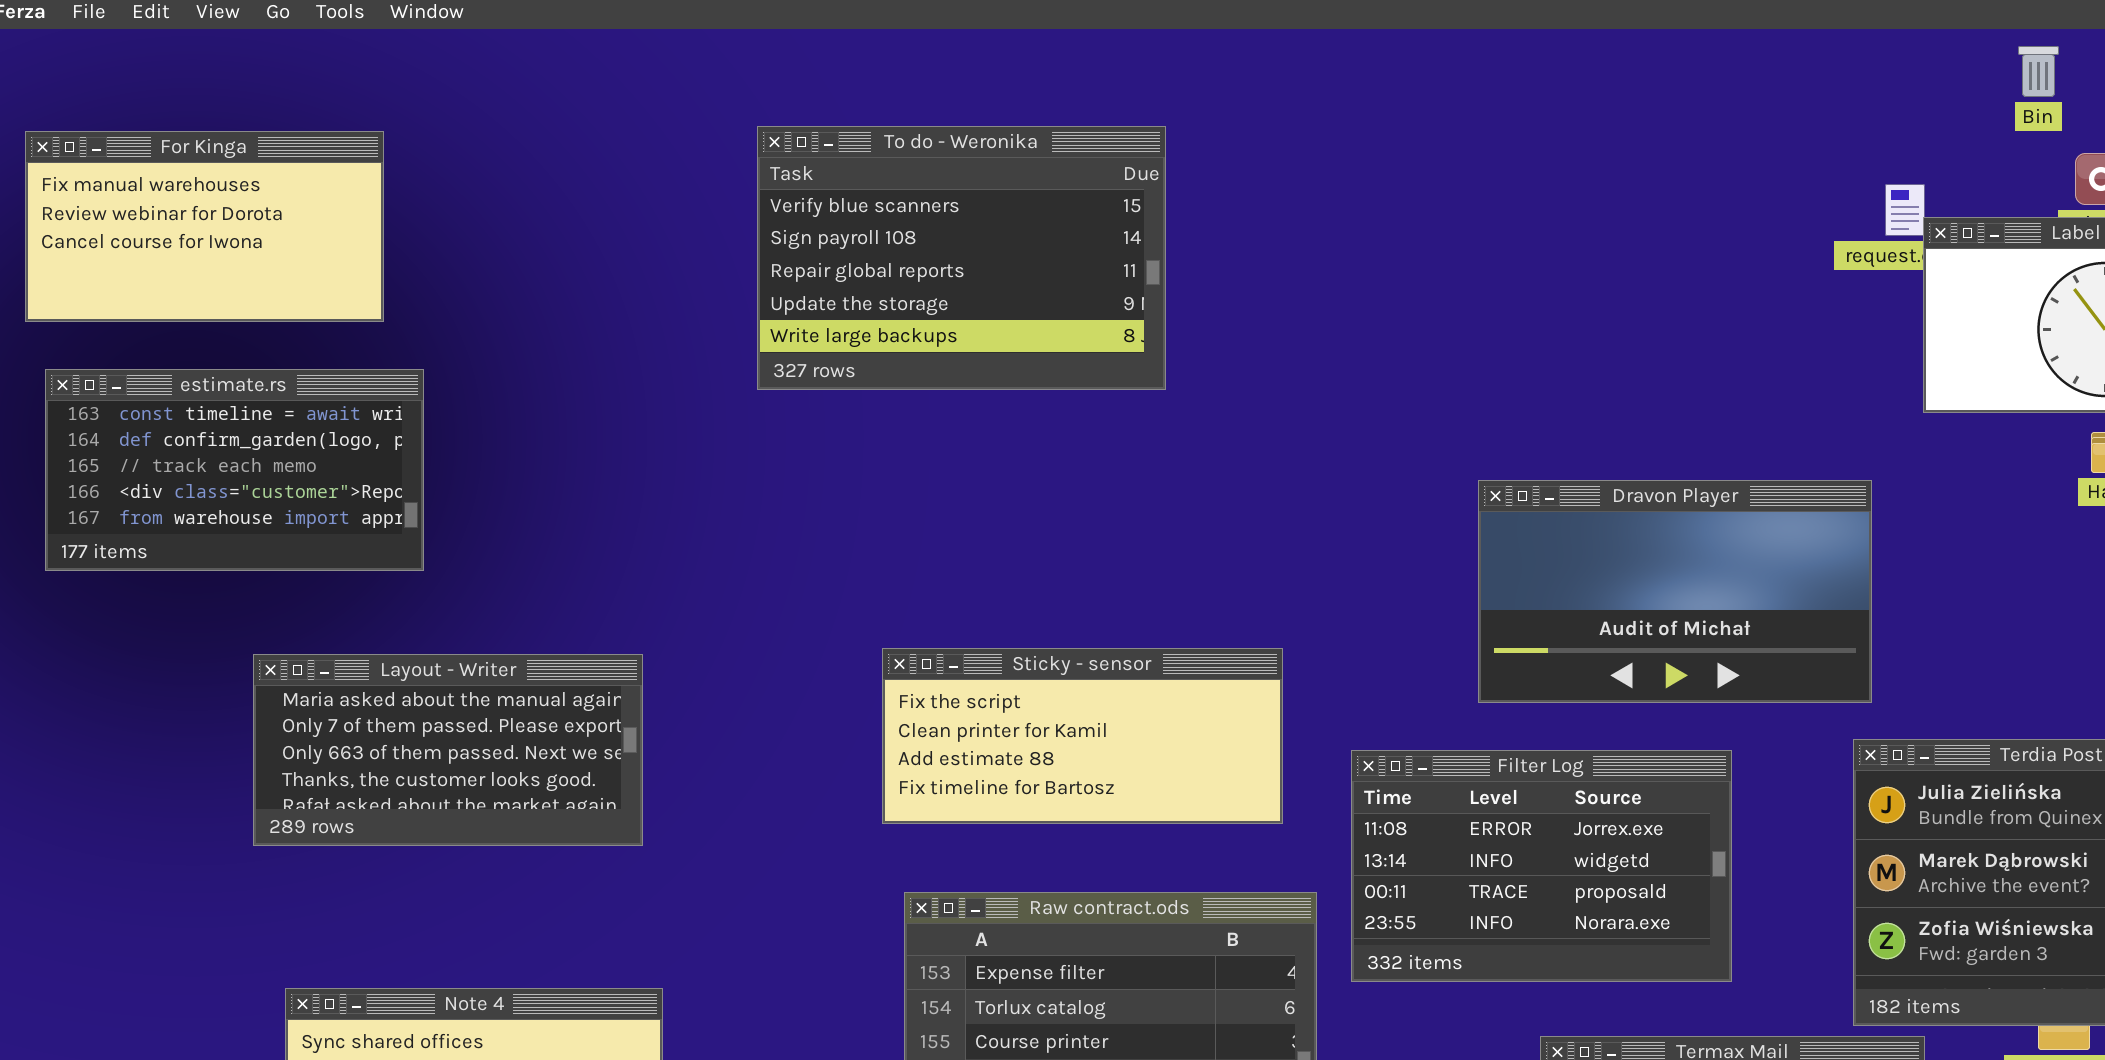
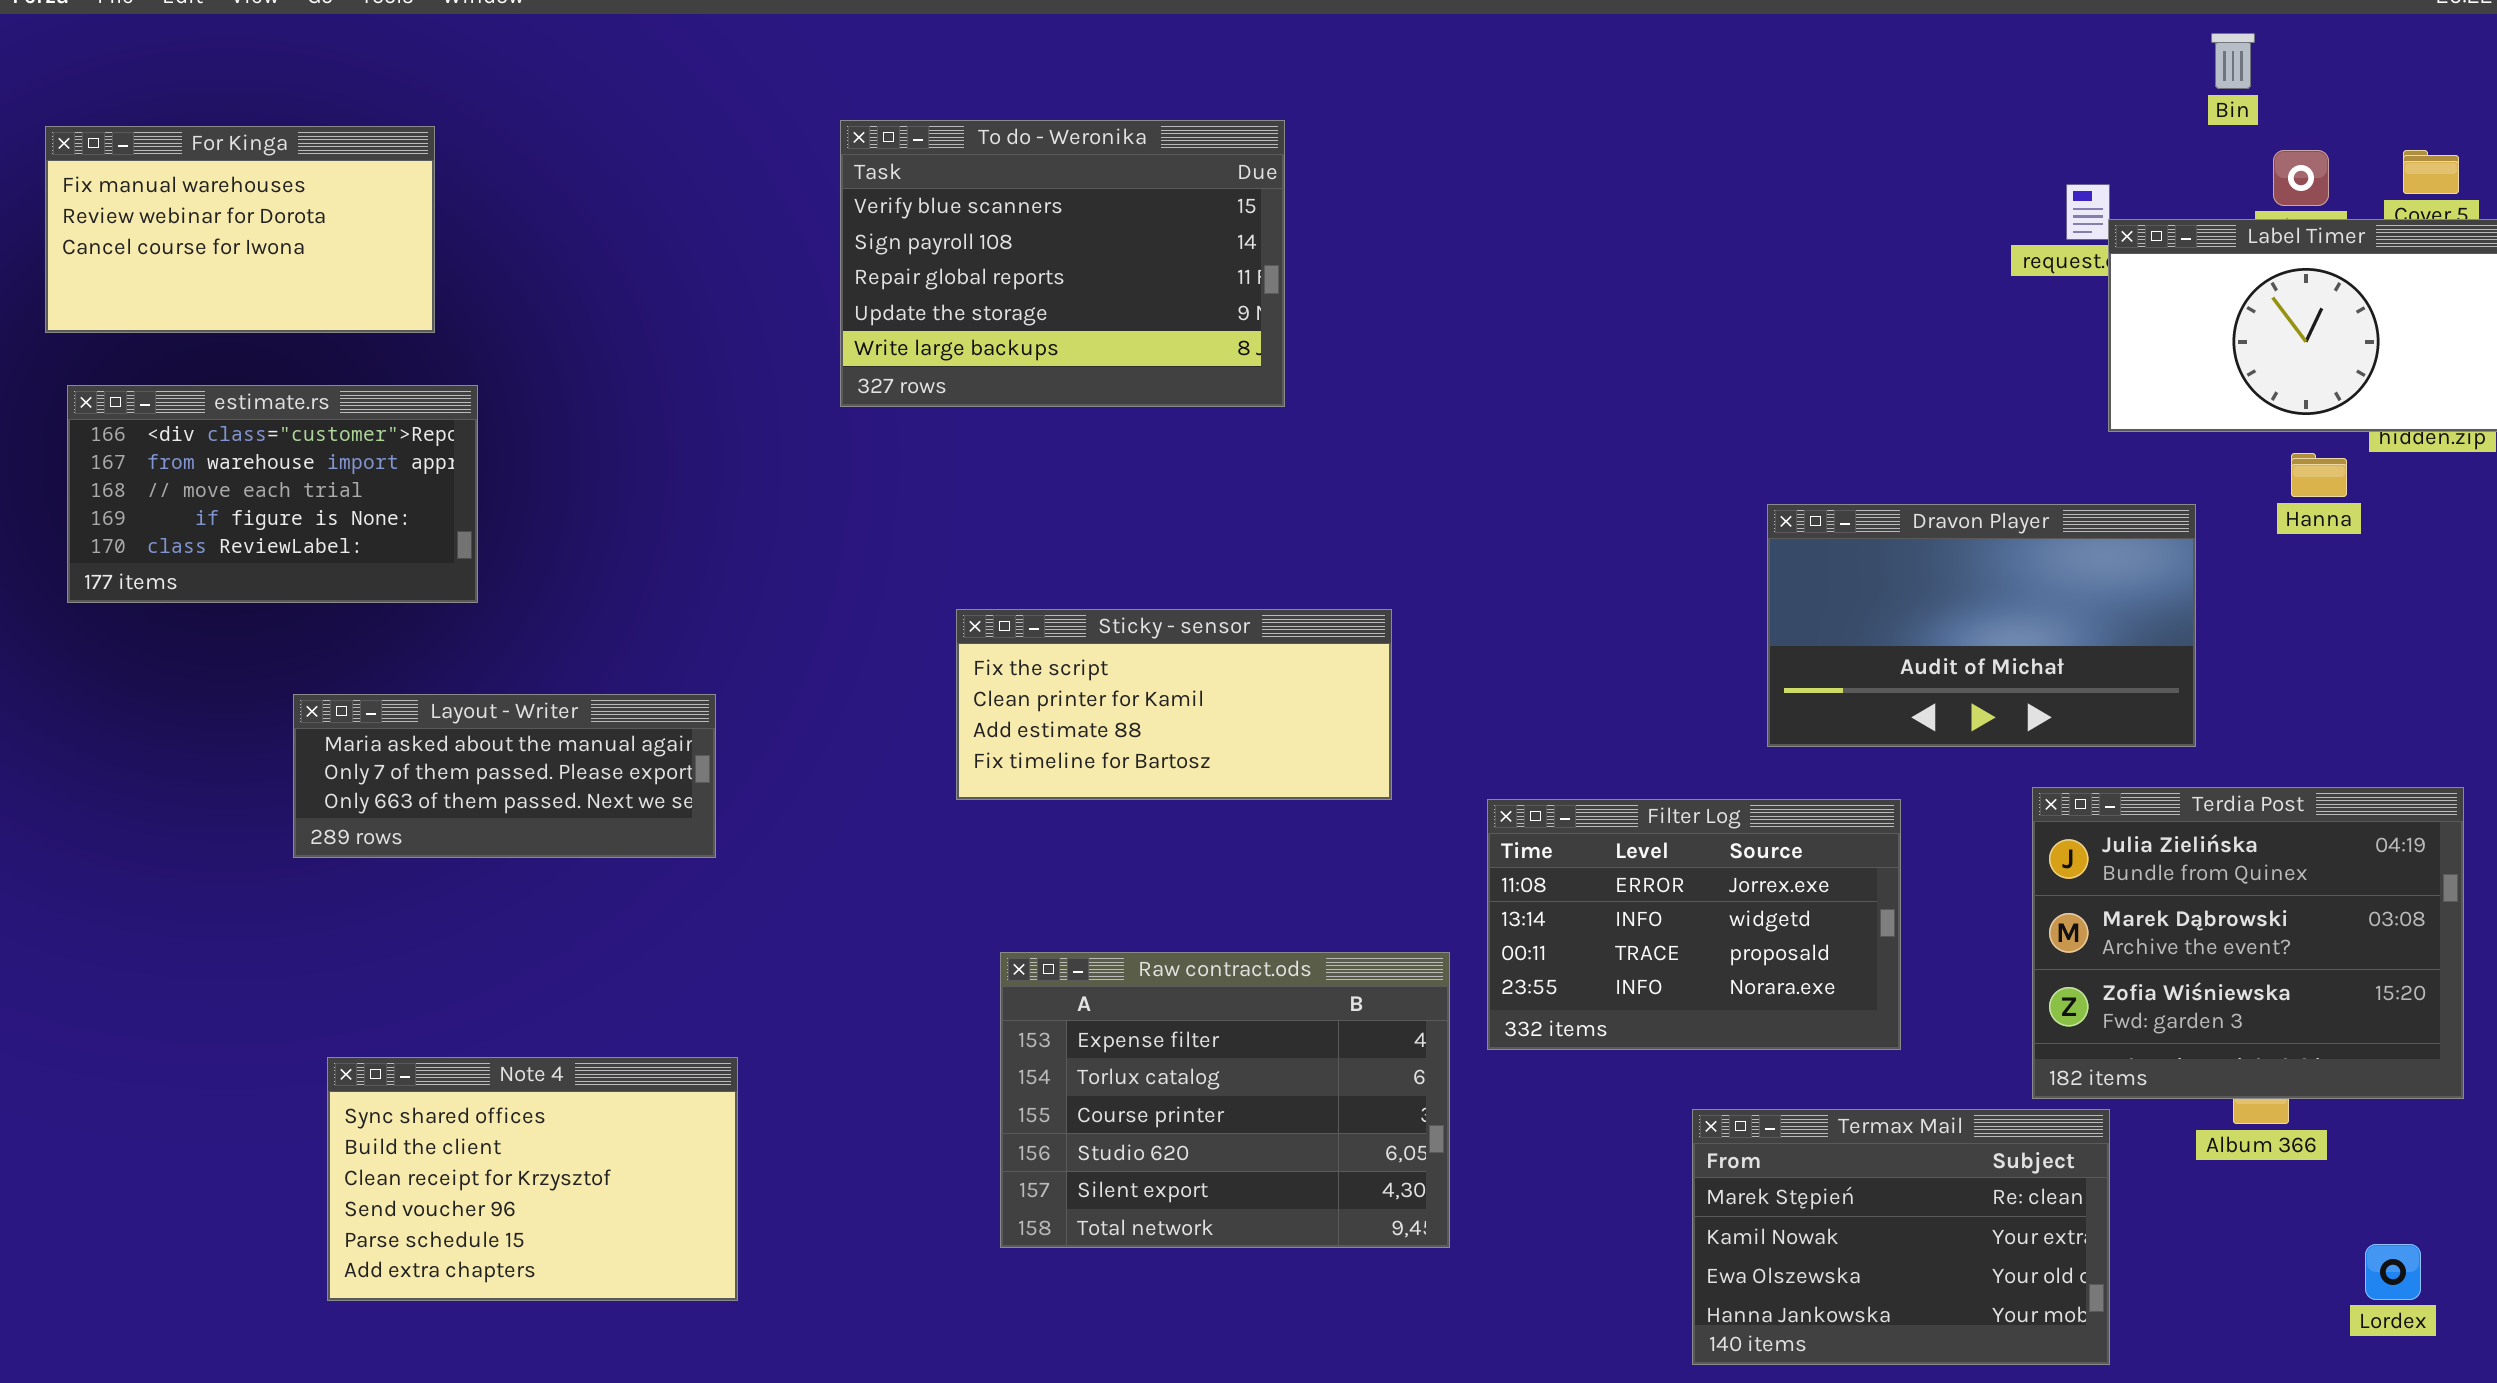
estimate.rs: [45,369,424,571] -> [67,385,478,603], scrolled down 3 rows
Dravon Player: [1478,480,1872,703] -> [1767,504,2196,747], moved
Sticky - sensor: [882,648,1283,824] -> [956,609,1392,800], moved
Layout - Writer: [253,654,643,846] -> [293,694,716,858], resized

